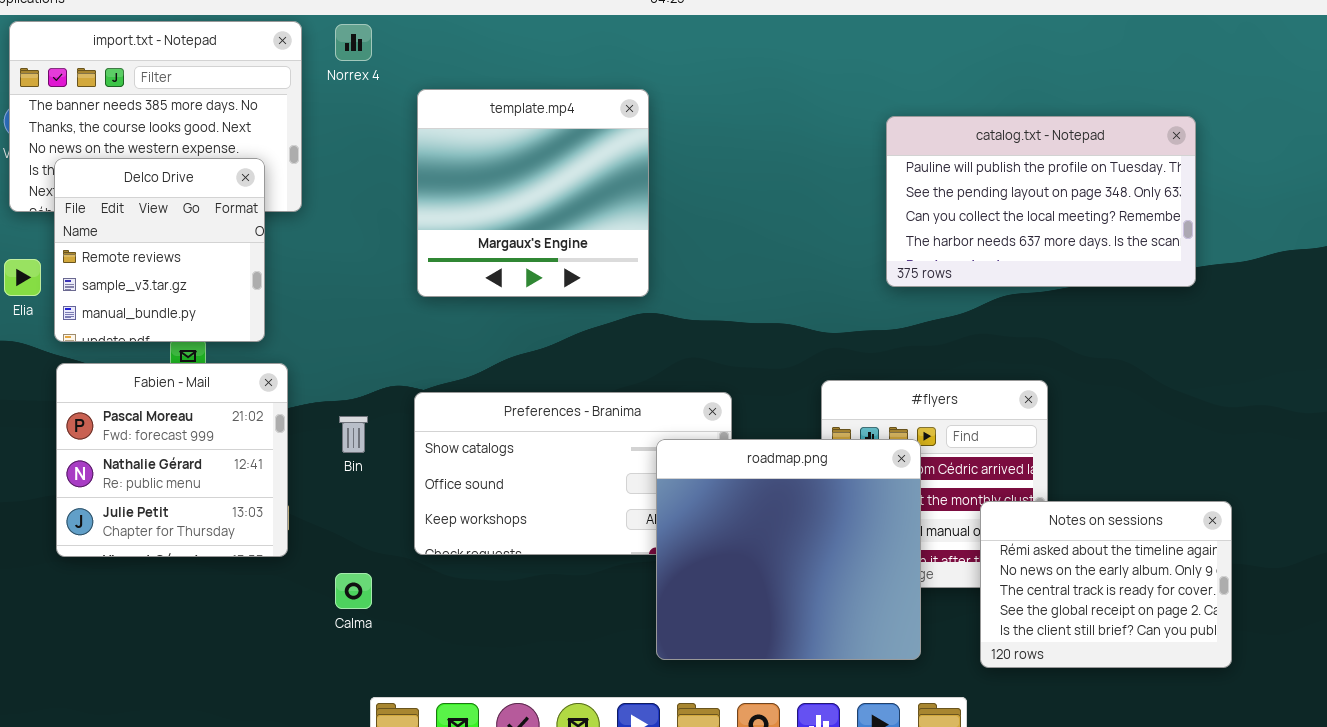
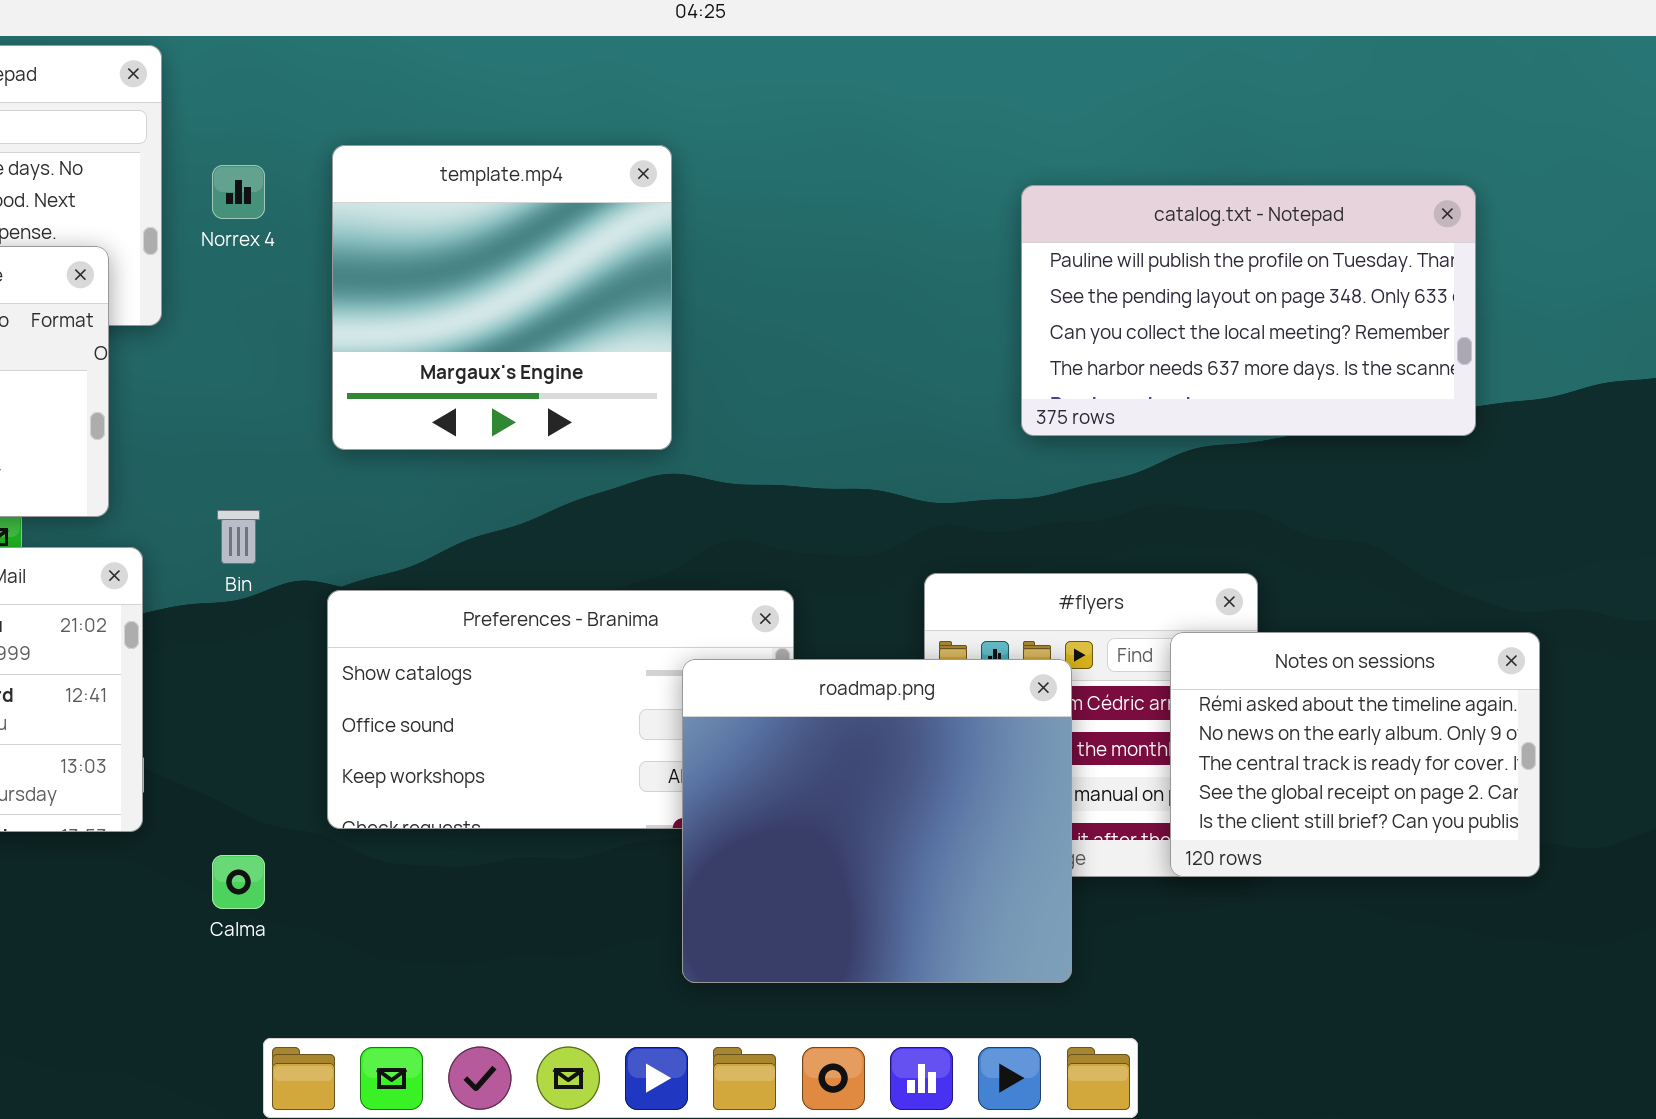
Norrex 4: [335,24,372,61] -> [212,165,265,219], moved
Bin: [339,416,368,453] -> [217,510,260,564], moved
Notes on sessions: [980,501,1232,668] -> [1170,632,1540,877], moved

